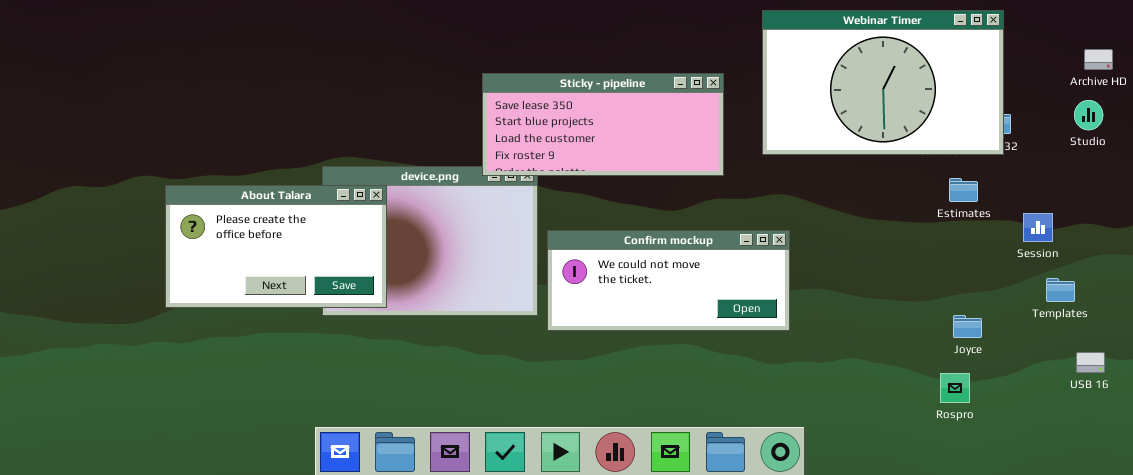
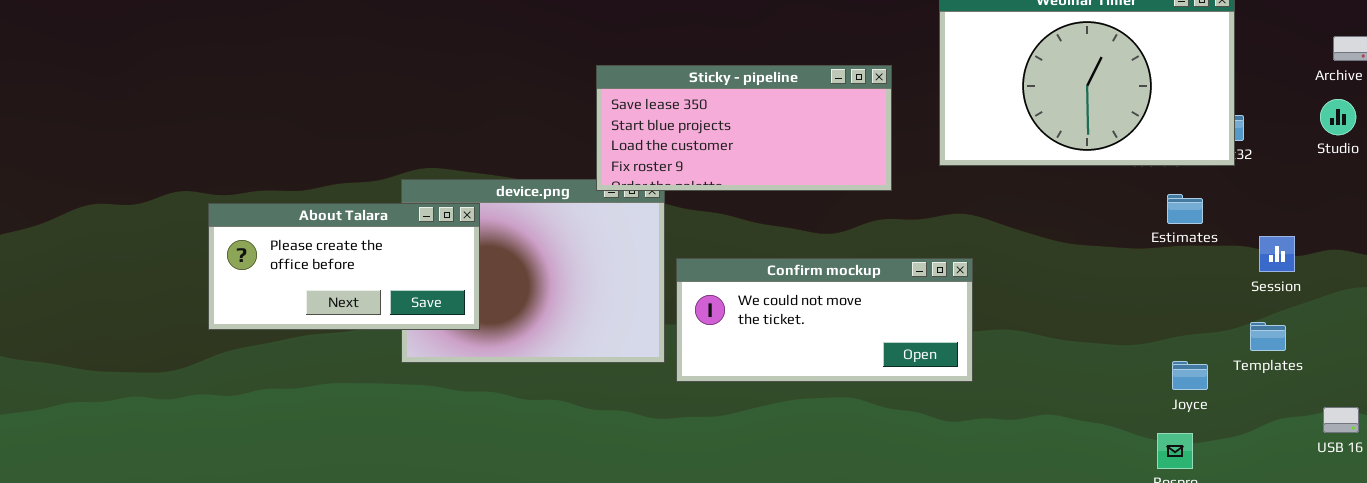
About Talara: [165,185,387,308] -> [208,203,480,330], resized
Templates: [1046,278,1075,302] -> [1250,322,1286,351], moved

